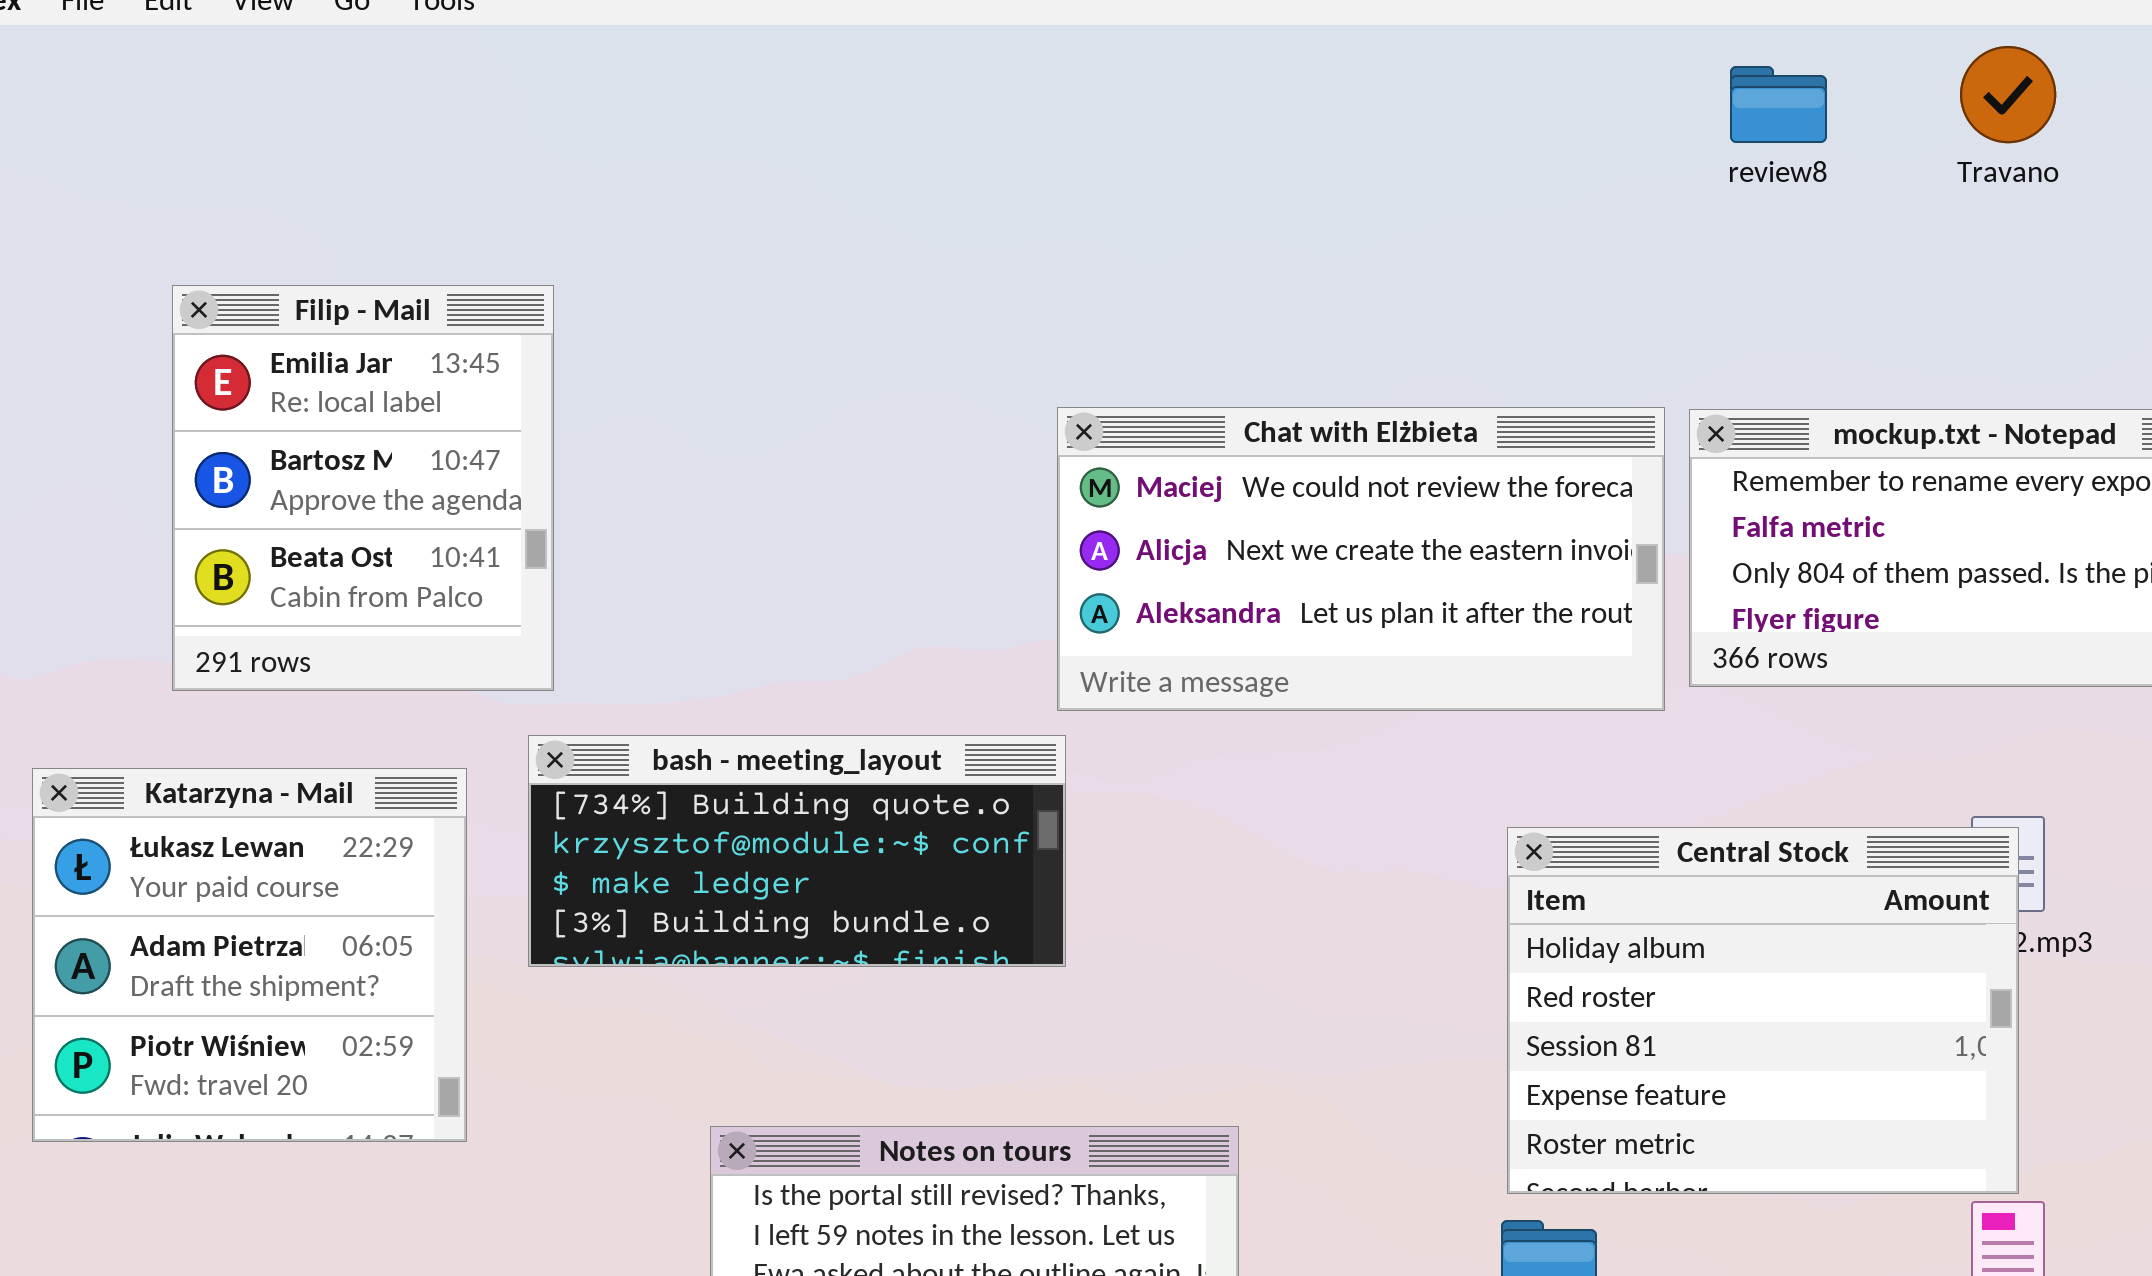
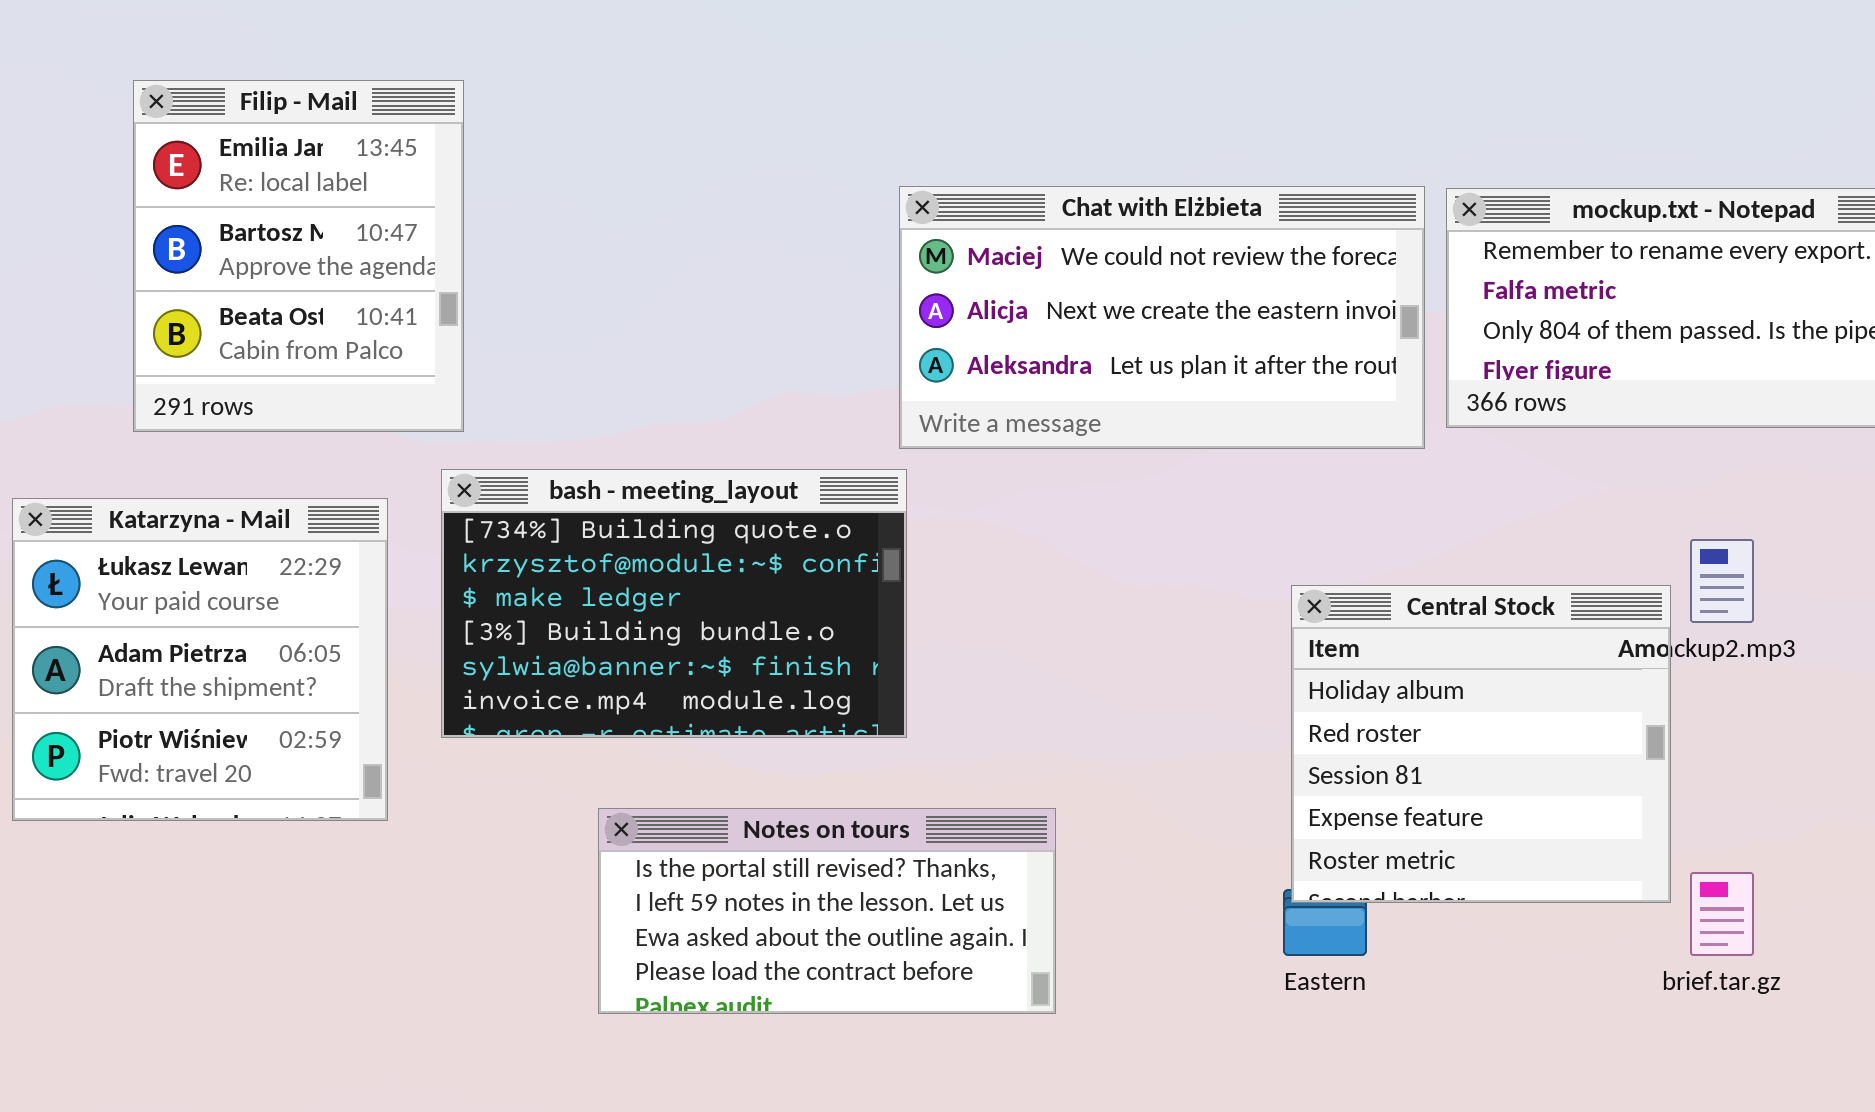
bash - meeting_layout: [528,735,1066,967] -> [441,469,907,738], resized
Central Stock: [1507,827,2019,1194] -> [1291,585,1671,903], moved, resized

